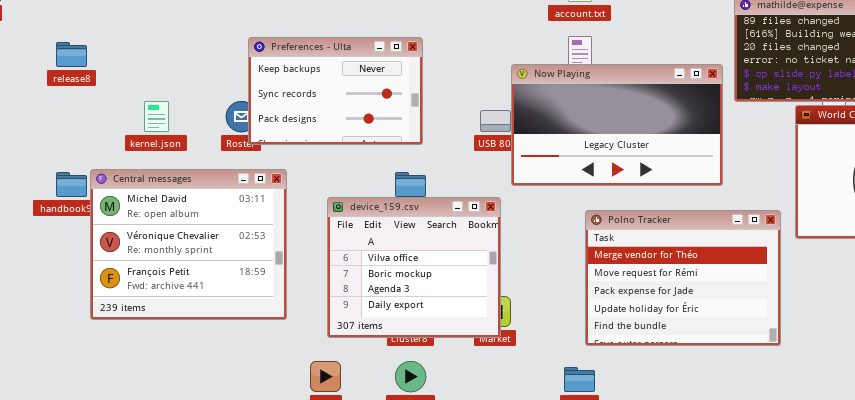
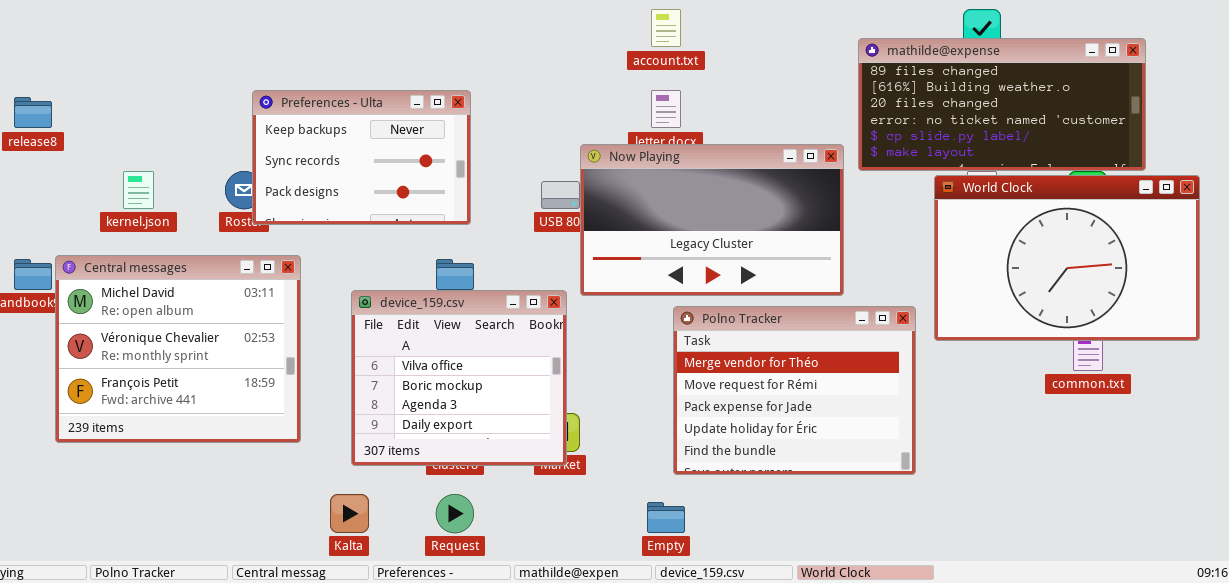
Now Playing: [511,64,723,186] -> [580,144,844,296], moved

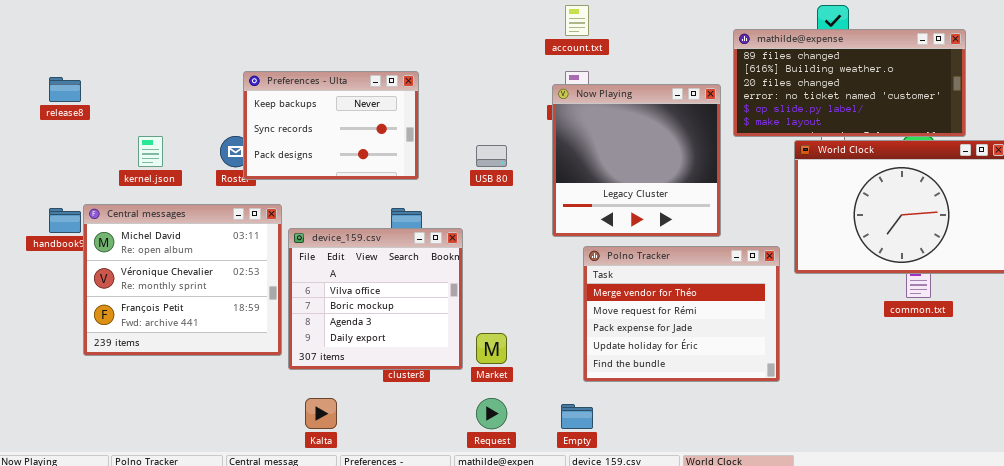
Now Playing: [580,144,844,296] -> [552,84,721,237], resized
device_159.csv: [351,290,567,466] -> [288,228,463,370], moved
Request: [436,494,474,533] -> [476,398,507,429], moved

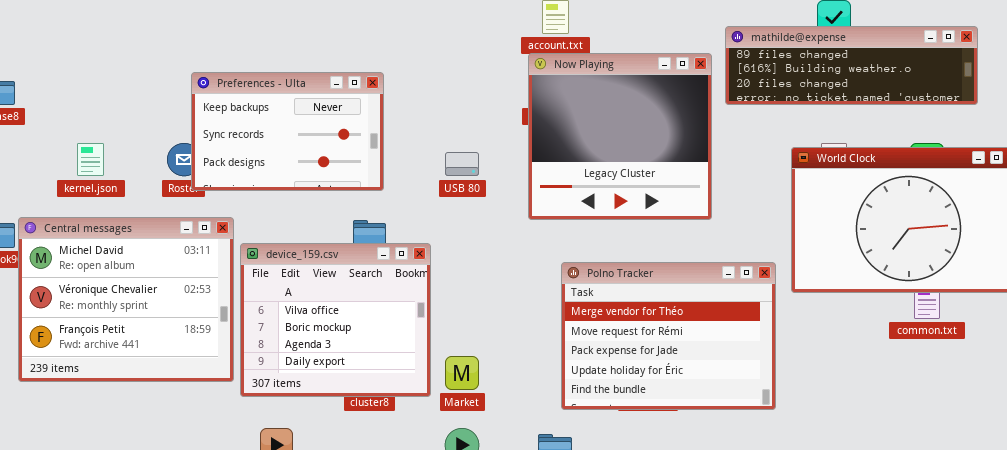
mathilde@expense: [733,29,966,137] -> [725,26,978,105], resized
Now Playing: [552,84,721,237] -> [528,53,712,220], moved

